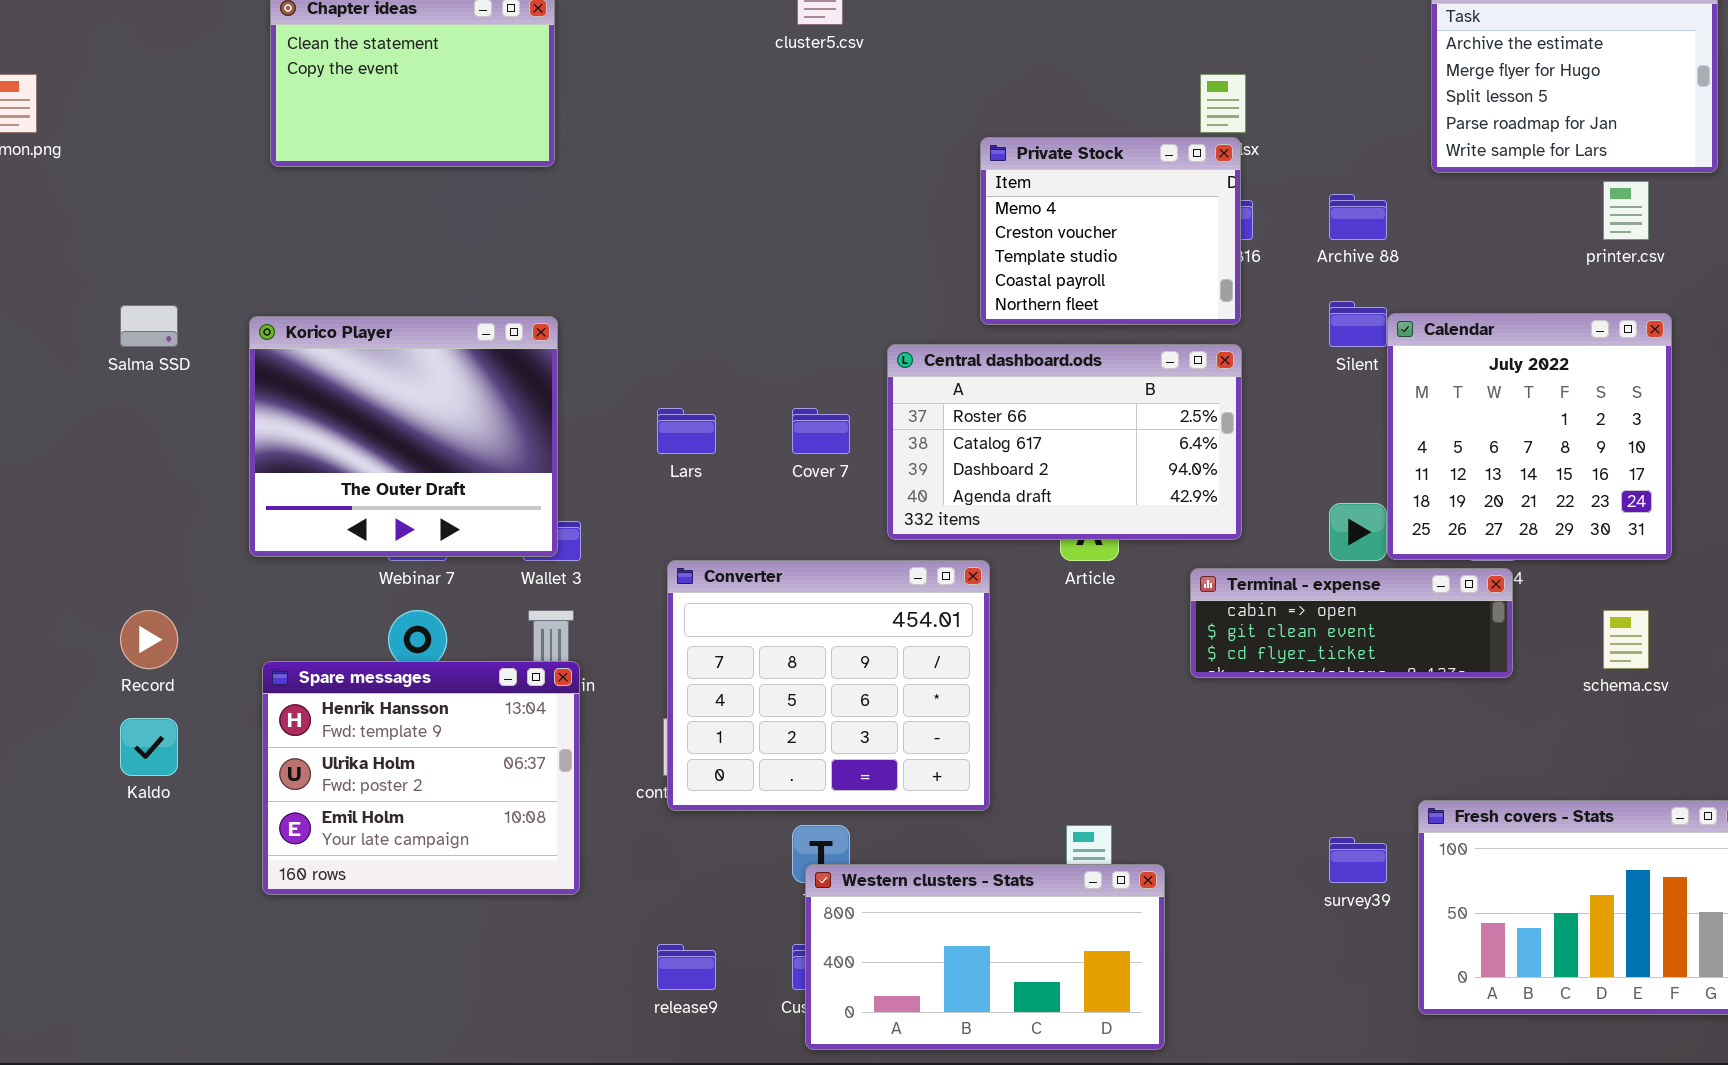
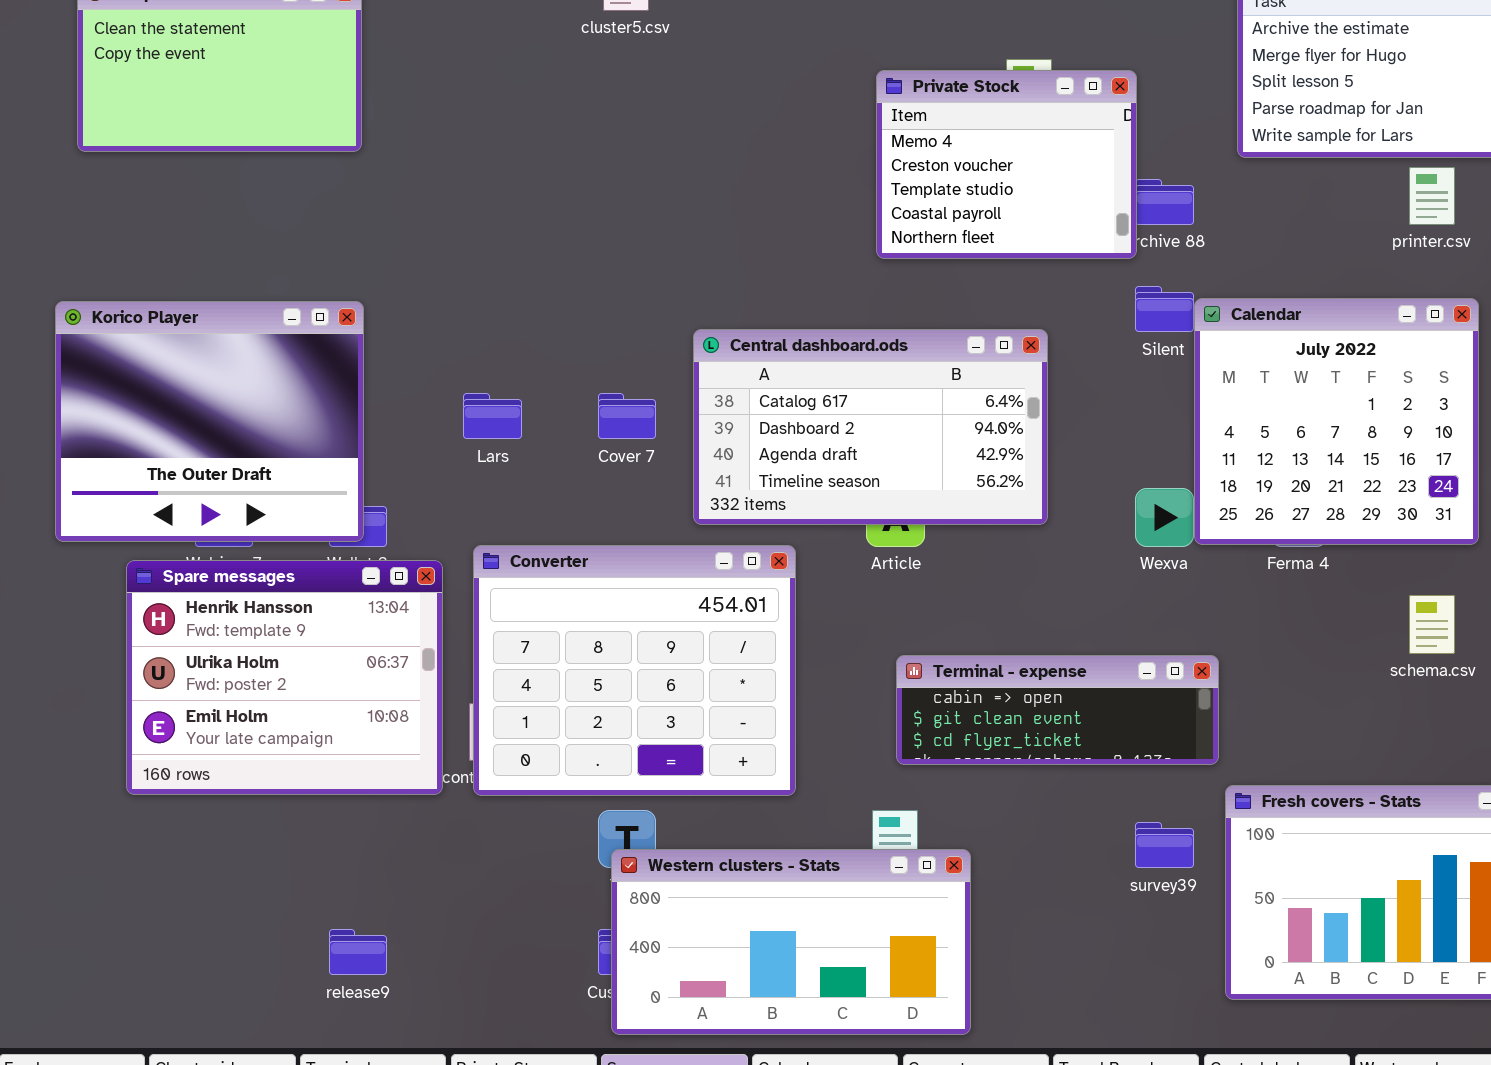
Private Stock: [980,137,1241,325] -> [876,70,1137,259], moved
Central dashboard.ods: [887,344,1242,540] -> [693,329,1048,525], scrolled down 1 row
Terminal - expense: [1190,568,1513,678] -> [896,655,1219,765], moved
Spare messages: [262,661,580,895] -> [126,560,443,795], moved
release9: [657,944,716,990] -> [329,929,387,975], moved

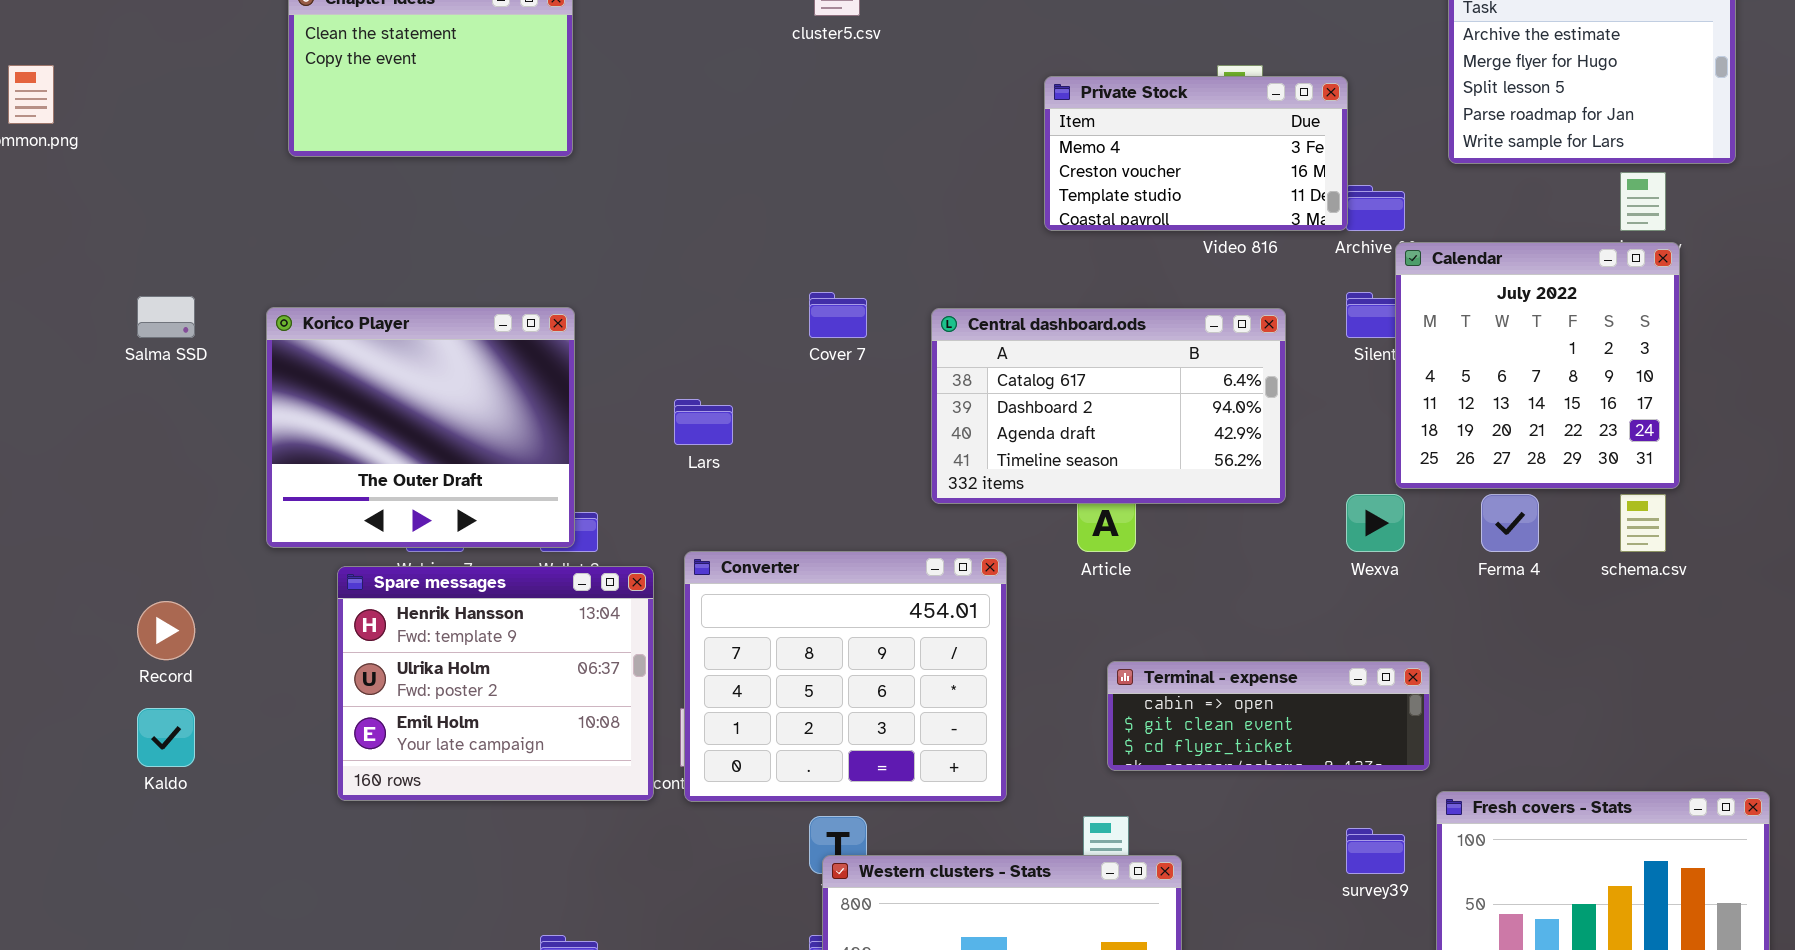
Private Stock: [876,70,1137,259] -> [1044,76,1348,231], resized
Calendar: [1194,298,1479,545] -> [1395,242,1680,489], moved
Central dashboard.ods: [693,329,1048,525] -> [931,308,1286,504], moved
Cover 7: [598,393,656,439] -> [809,292,867,338], moved
schema.csv: [1409,595,1455,654] -> [1620,494,1666,552], moved

